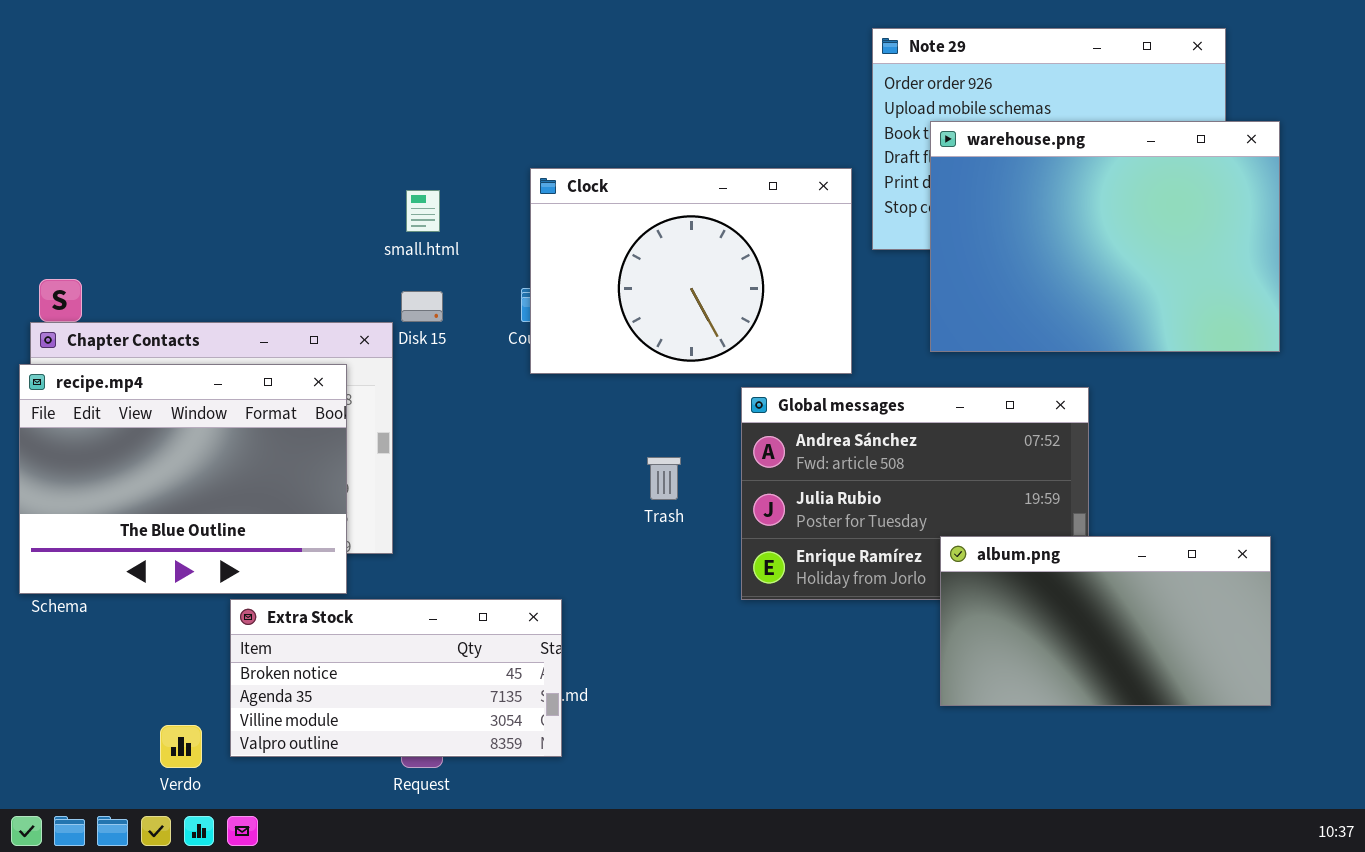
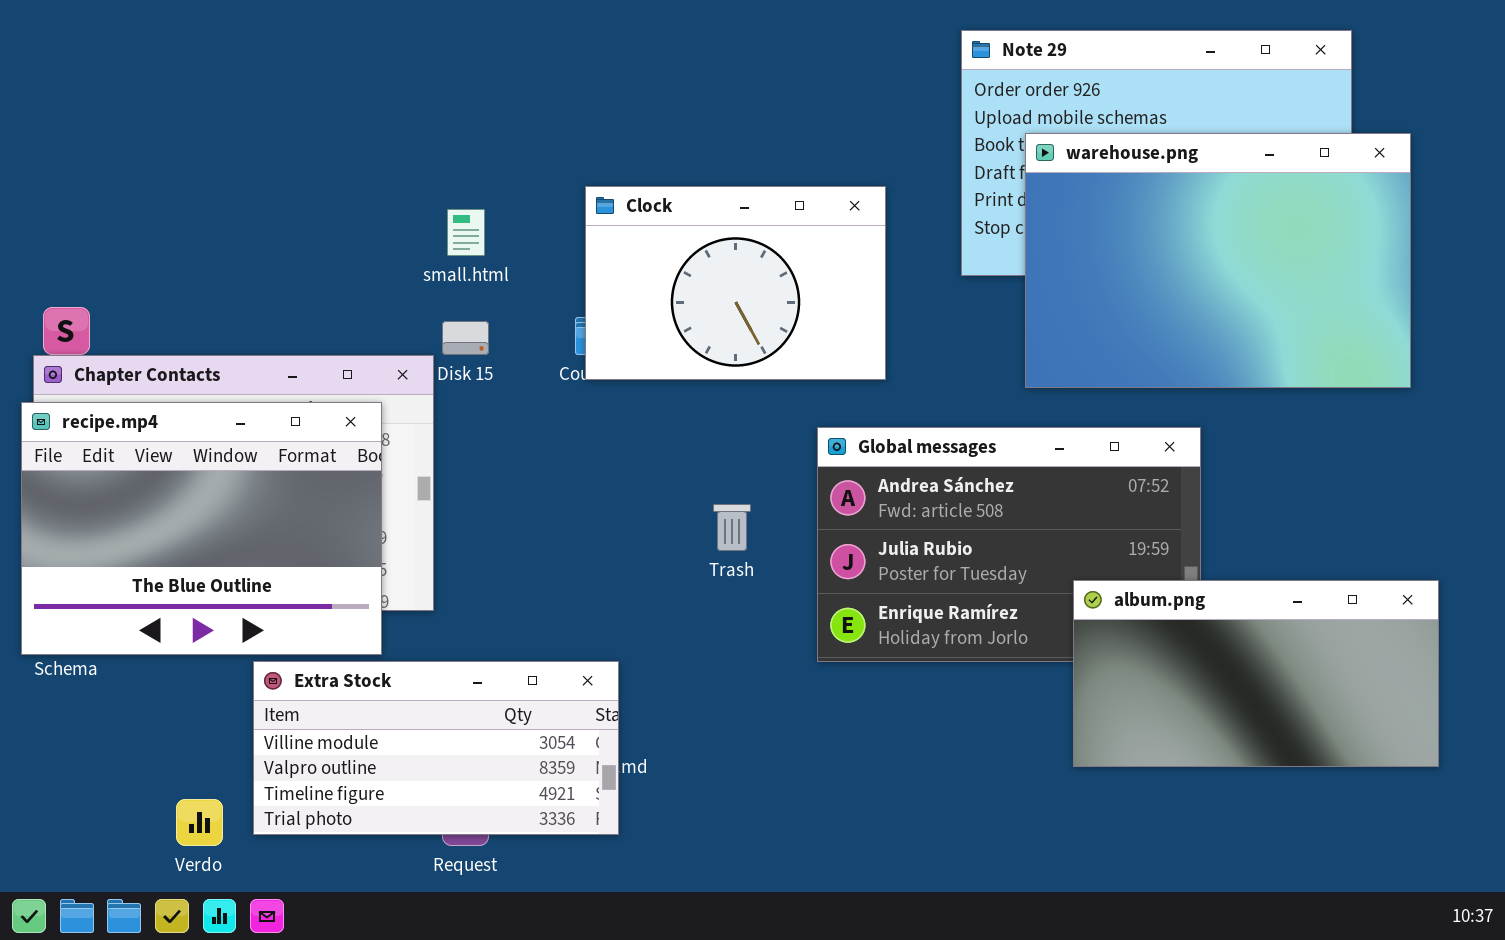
Clock: [530,168,852,374] -> [585,186,886,380], resized
album.png: [940,536,1271,706] -> [1073,580,1439,767], moved
Extra Stock: [230,599,562,757] -> [253,661,619,835], scrolled down 2 rows

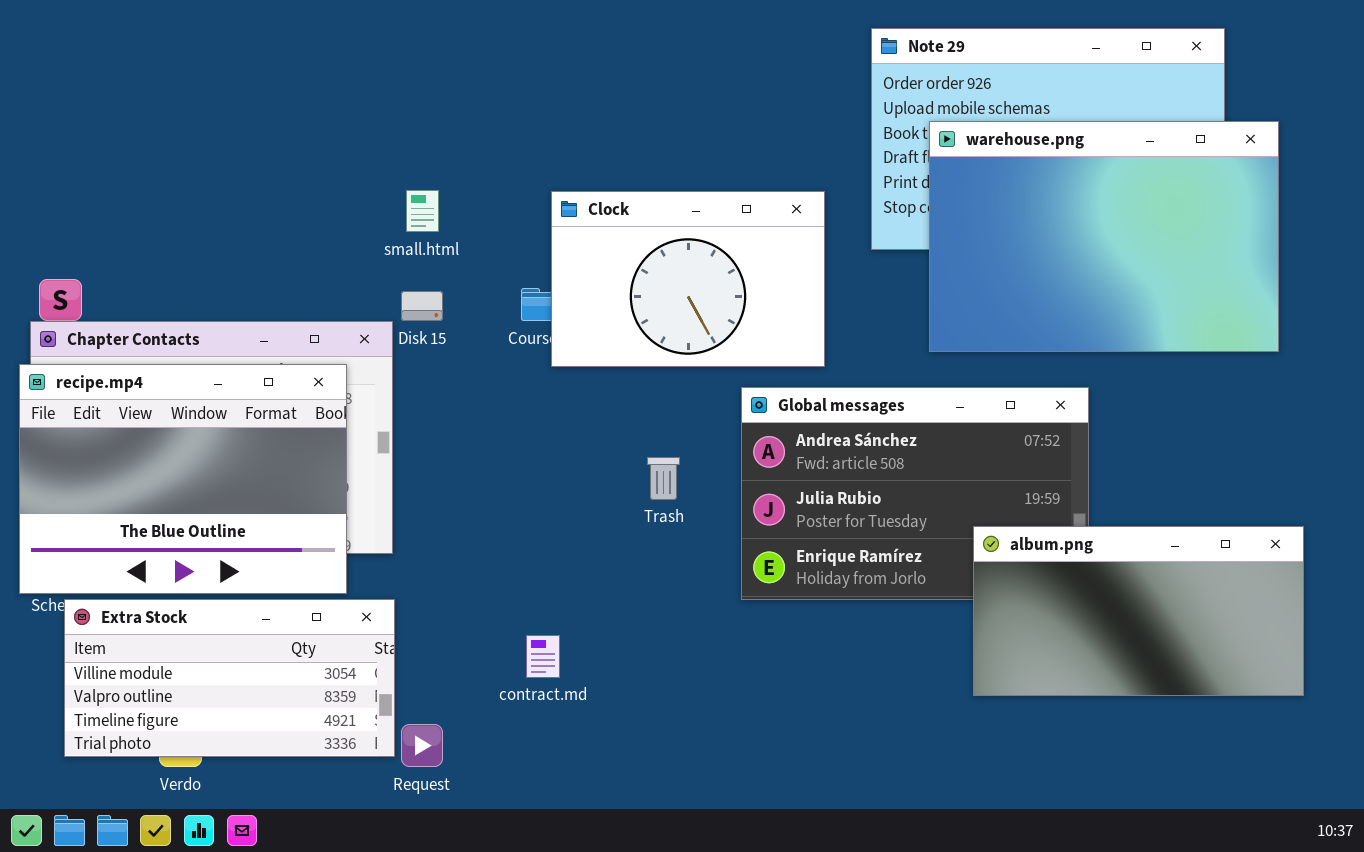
Clock: [585,186,886,380] -> [551,191,825,367], moved
Extra Stock: [253,661,619,835] -> [64,599,395,757], moved

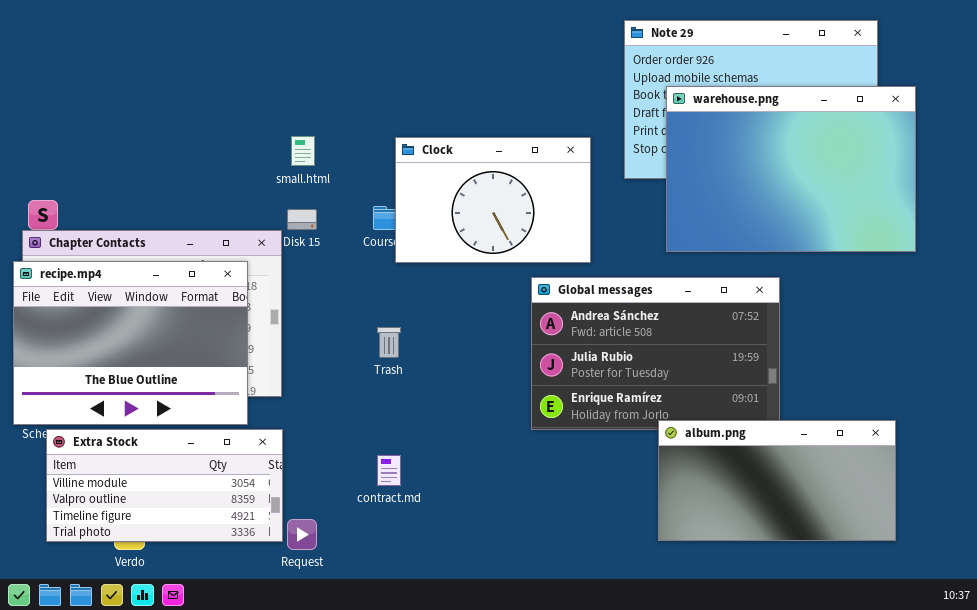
Trash: [647,457,680,500] -> [377,327,401,358], moved
album.png: [973,526,1304,696] -> [658,420,896,541], moved

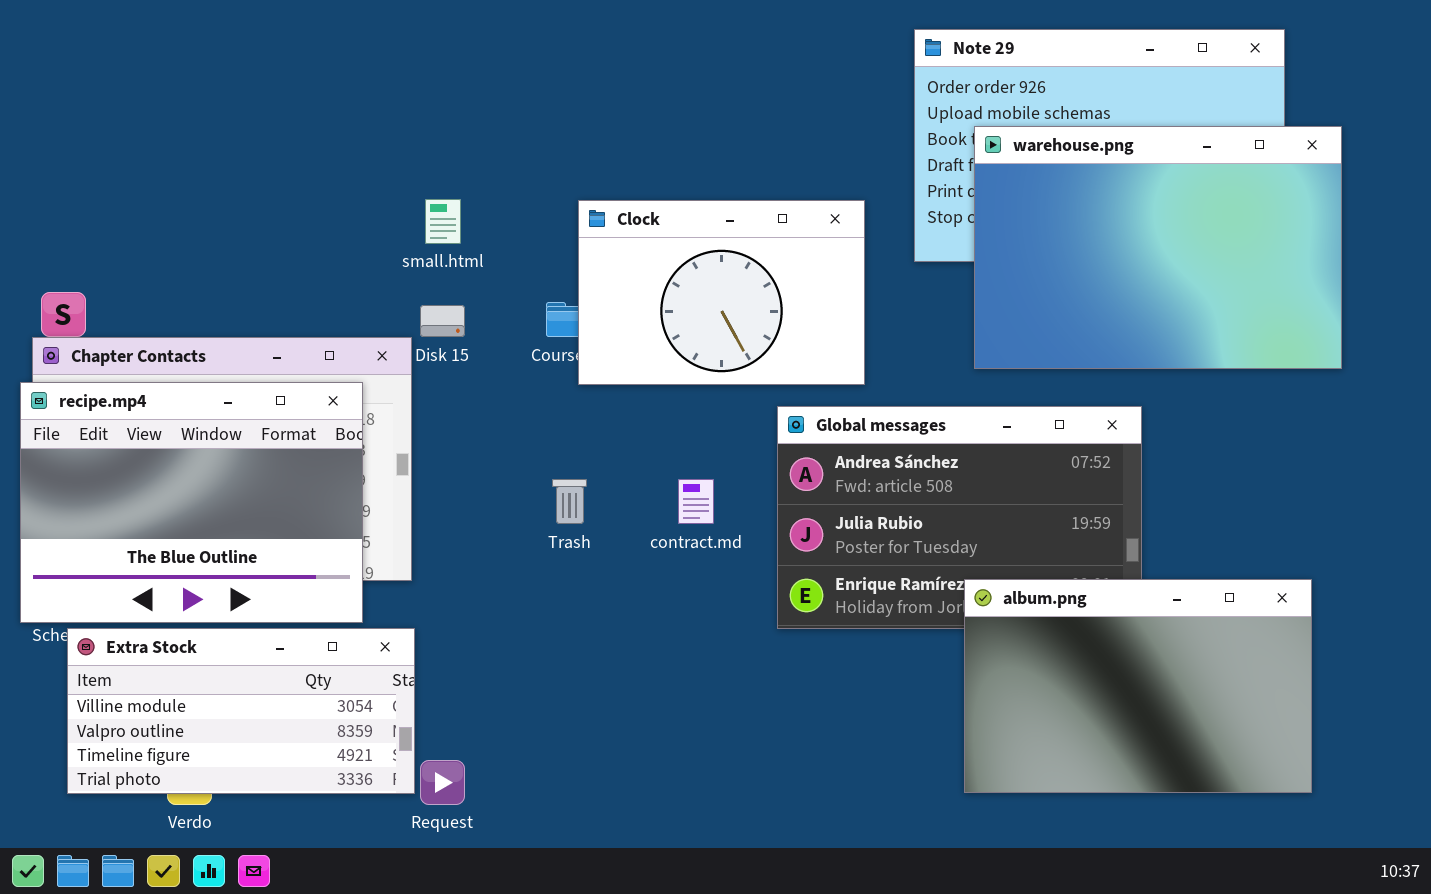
album.png: [658,420,896,541] -> [964,579,1312,793], resized
contract.md: [377,455,401,486] -> [678,479,714,524], moved

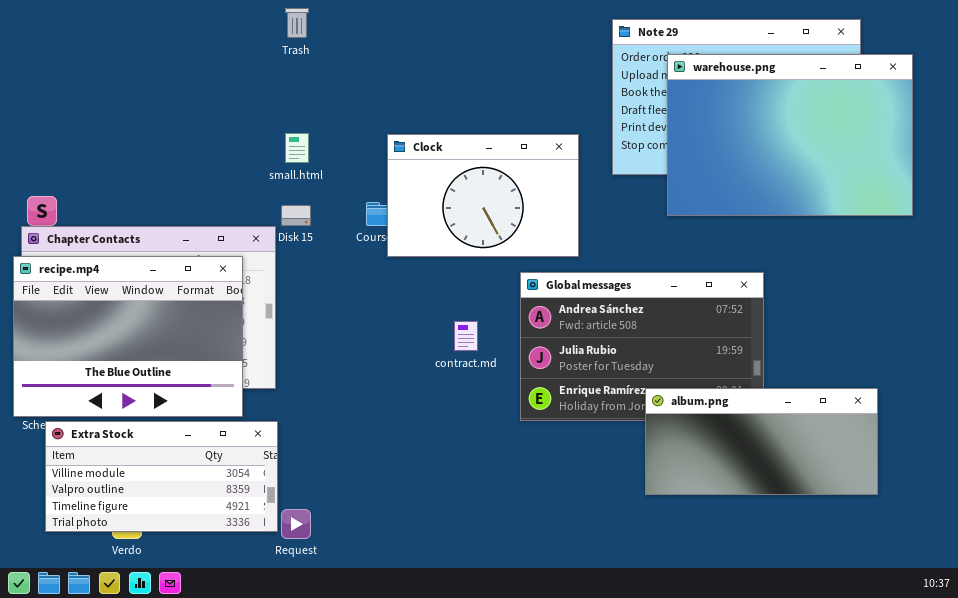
warehouse.png: [974,126,1342,369] -> [667,54,913,216], moved
Trash: [552,479,587,524] -> [285,8,309,38], moved
album.png: [964,579,1312,793] -> [645,388,878,495], resized

